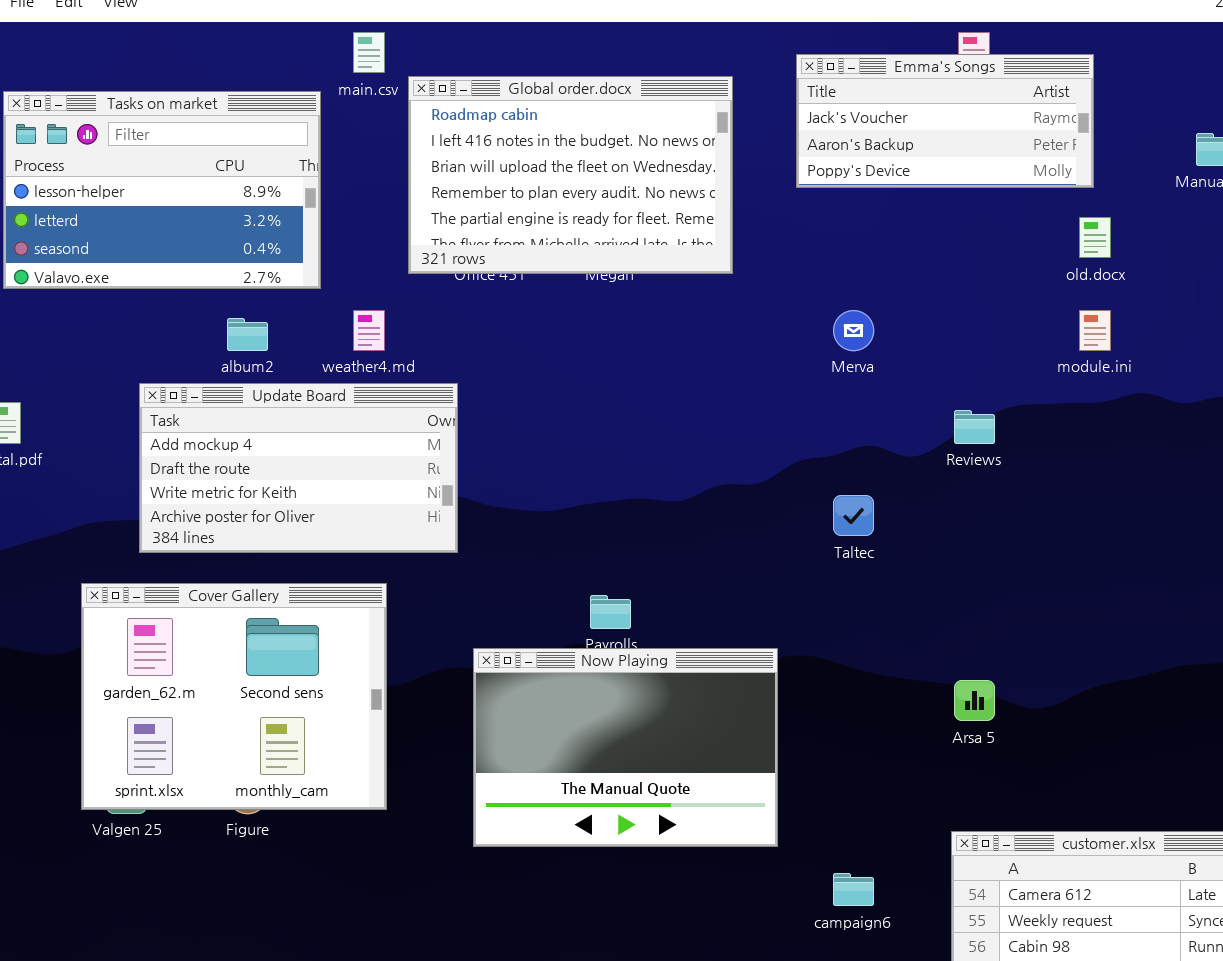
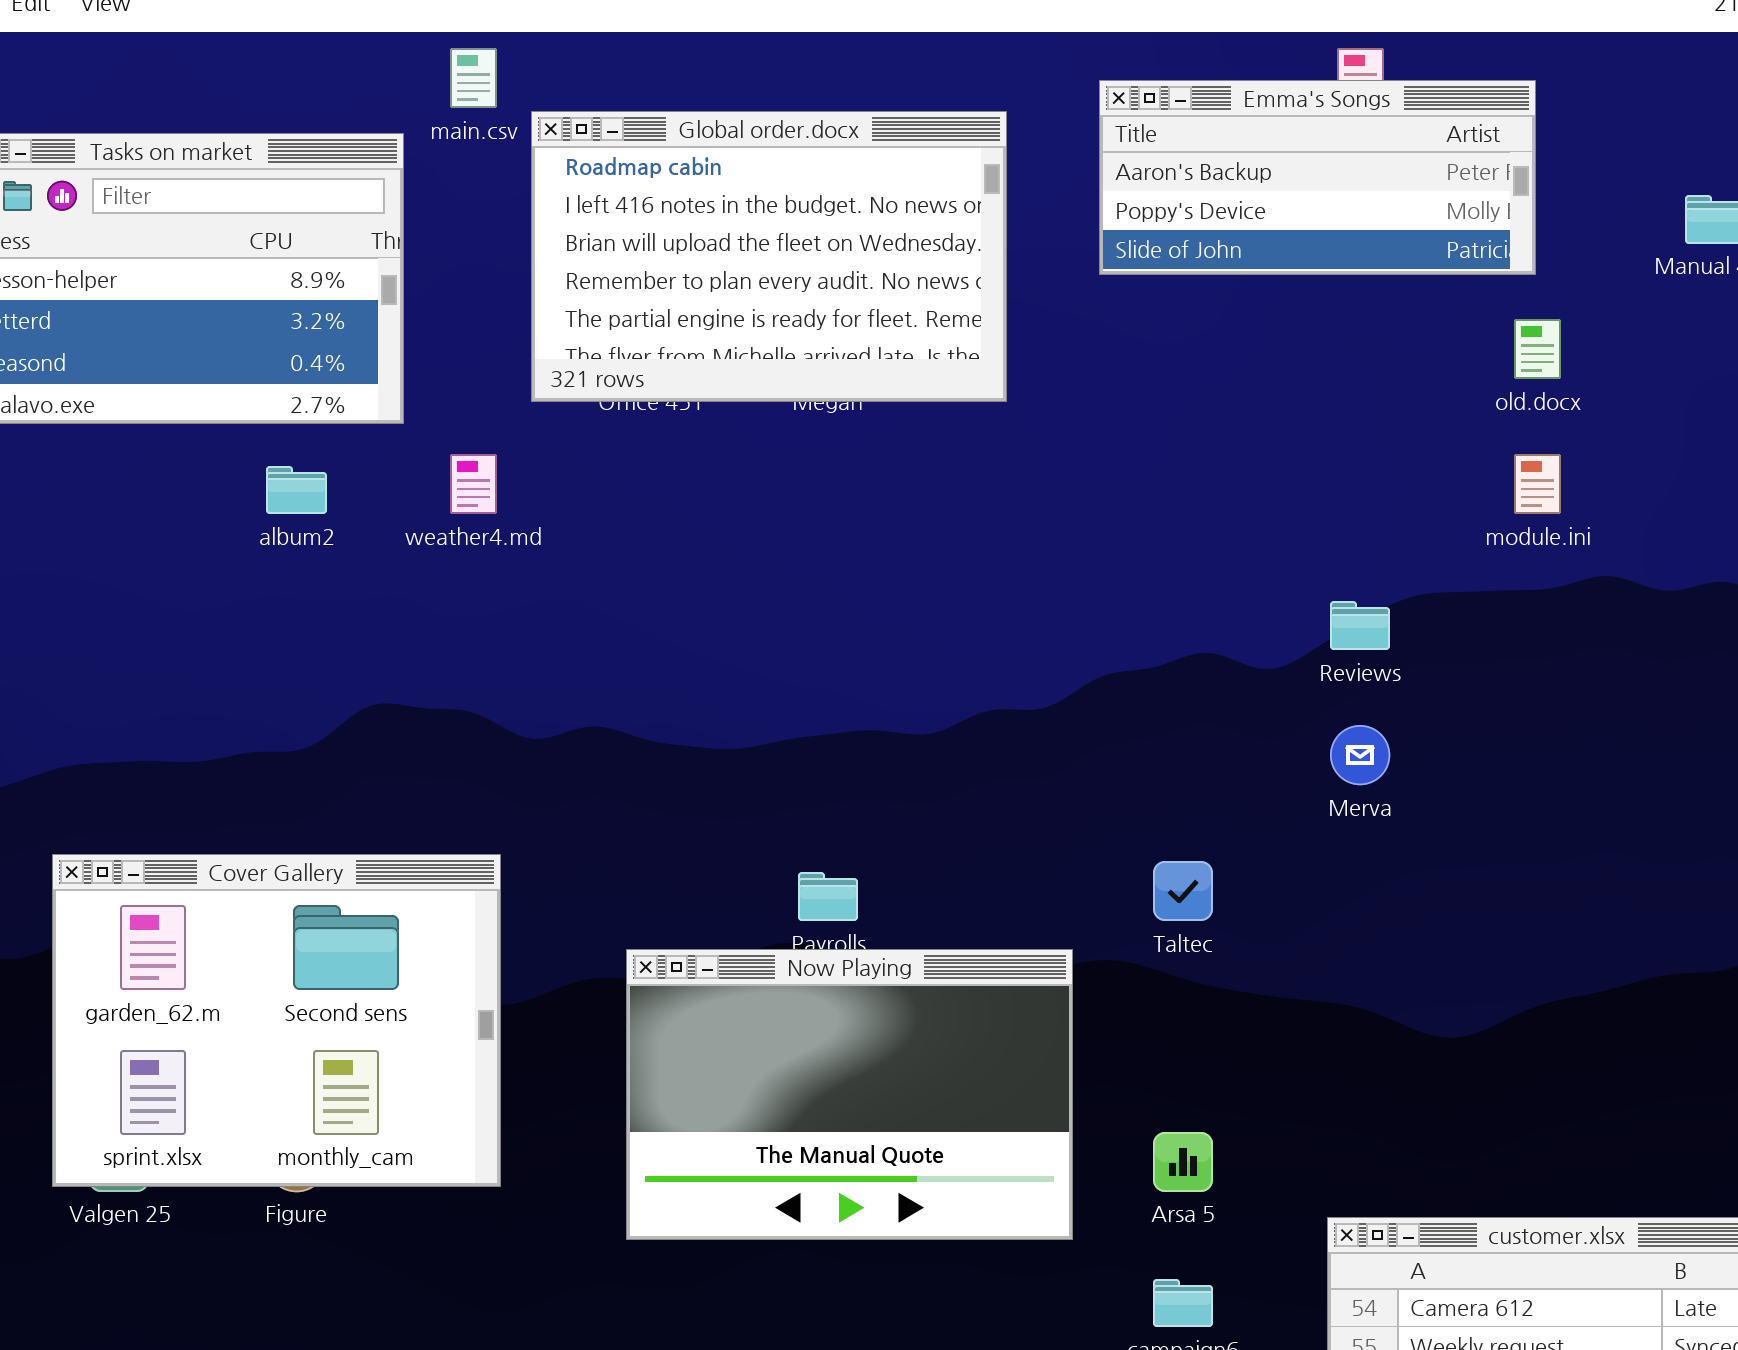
Emma's Songs: [796,54,1094,188] -> [1099,80,1536,275], scrolled down 1 row
Merva: [833,310,874,351] -> [1330,725,1390,785], moved
Update Board: [139,383,458,553] -> none, closed
Taltec: [833,495,874,536] -> [1153,861,1213,921], moved
Arsa 5: [954,680,995,721] -> [1153,1132,1213,1192], moved

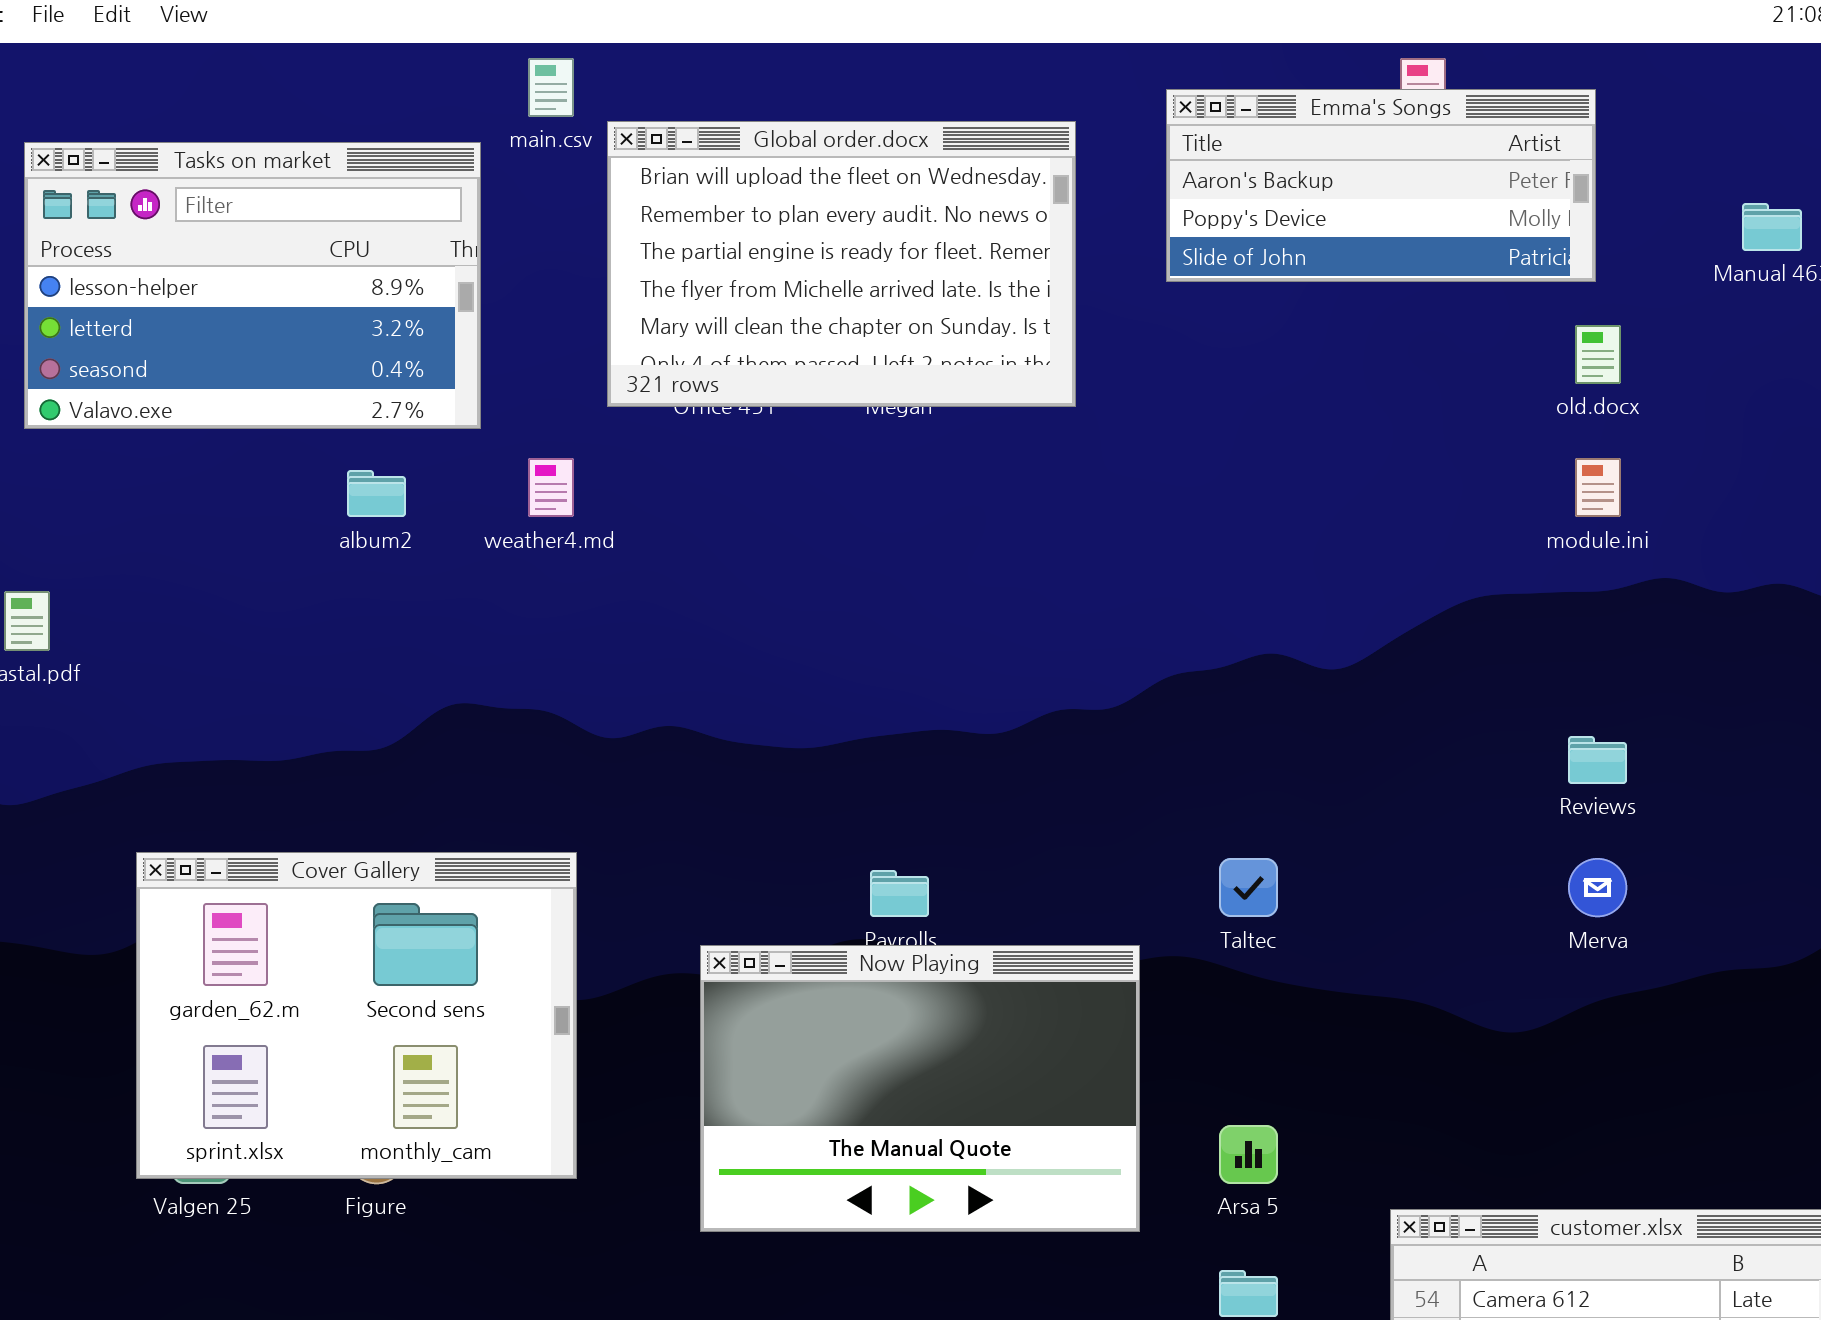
Global order.docx: [531,111,1007,402] -> [607,121,1076,407], scrolled down 2 rows
Reviews: [1330,601,1390,650] -> [1568,736,1627,784], moved
Merva: [1330,725,1390,785] -> [1568,858,1627,917], moved

